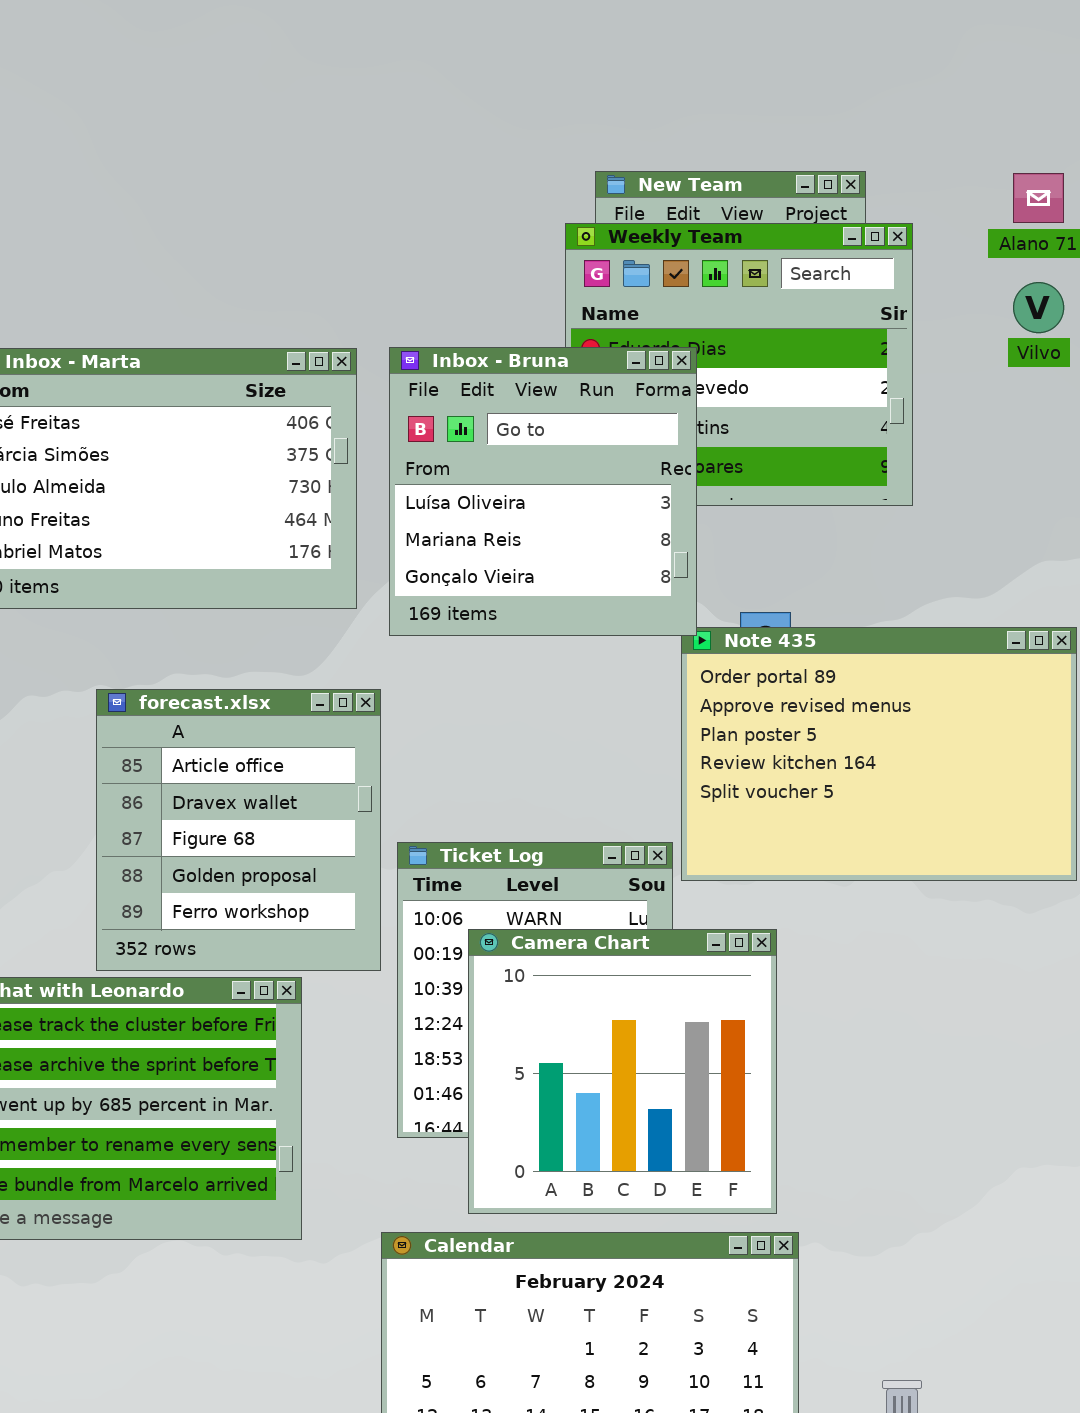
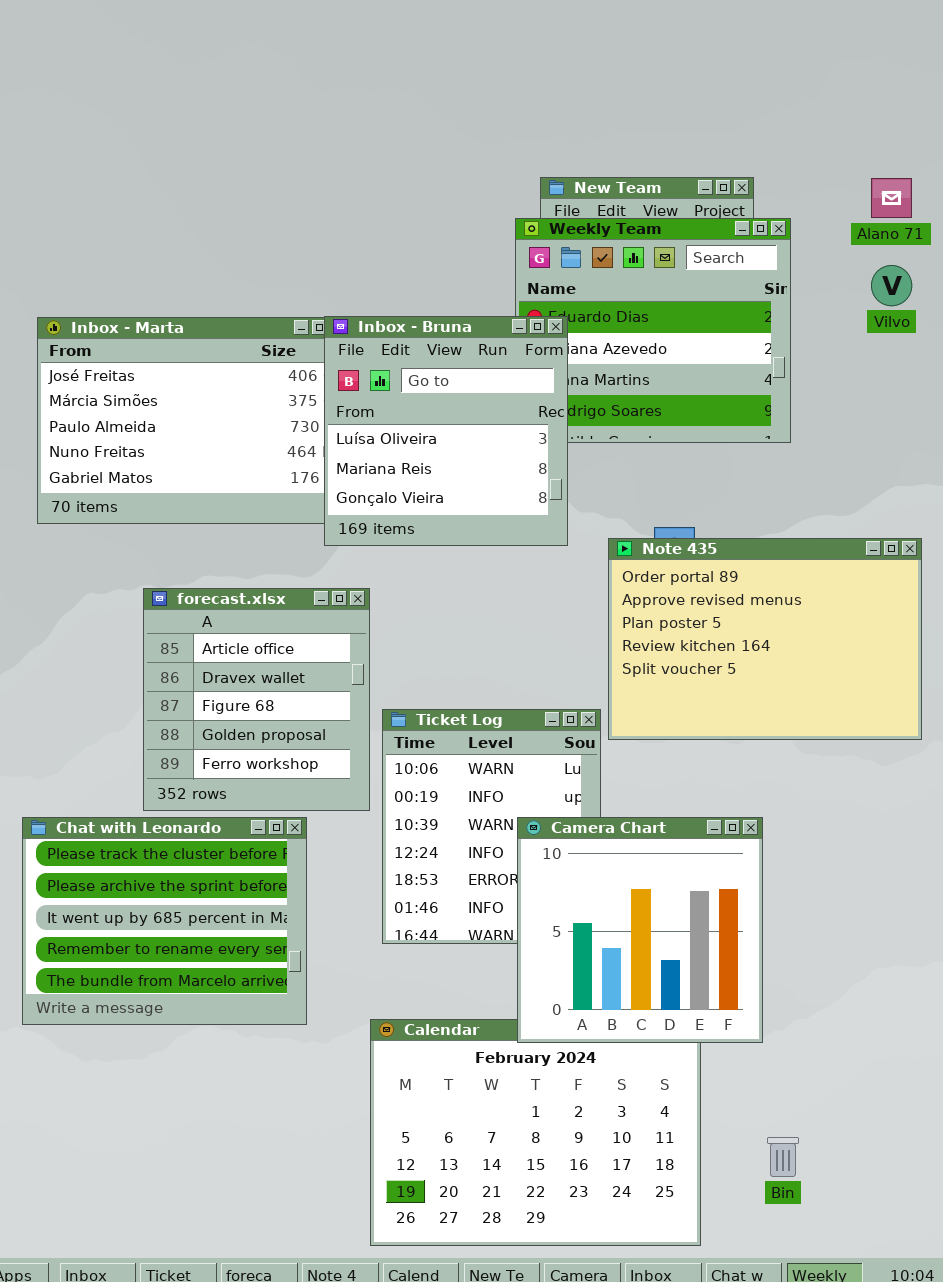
Inbox - Bruna: [389,347,697,636] -> [324,316,568,546], moved
Camera Chart: [468,929,777,1214] -> [517,817,763,1043], moved

